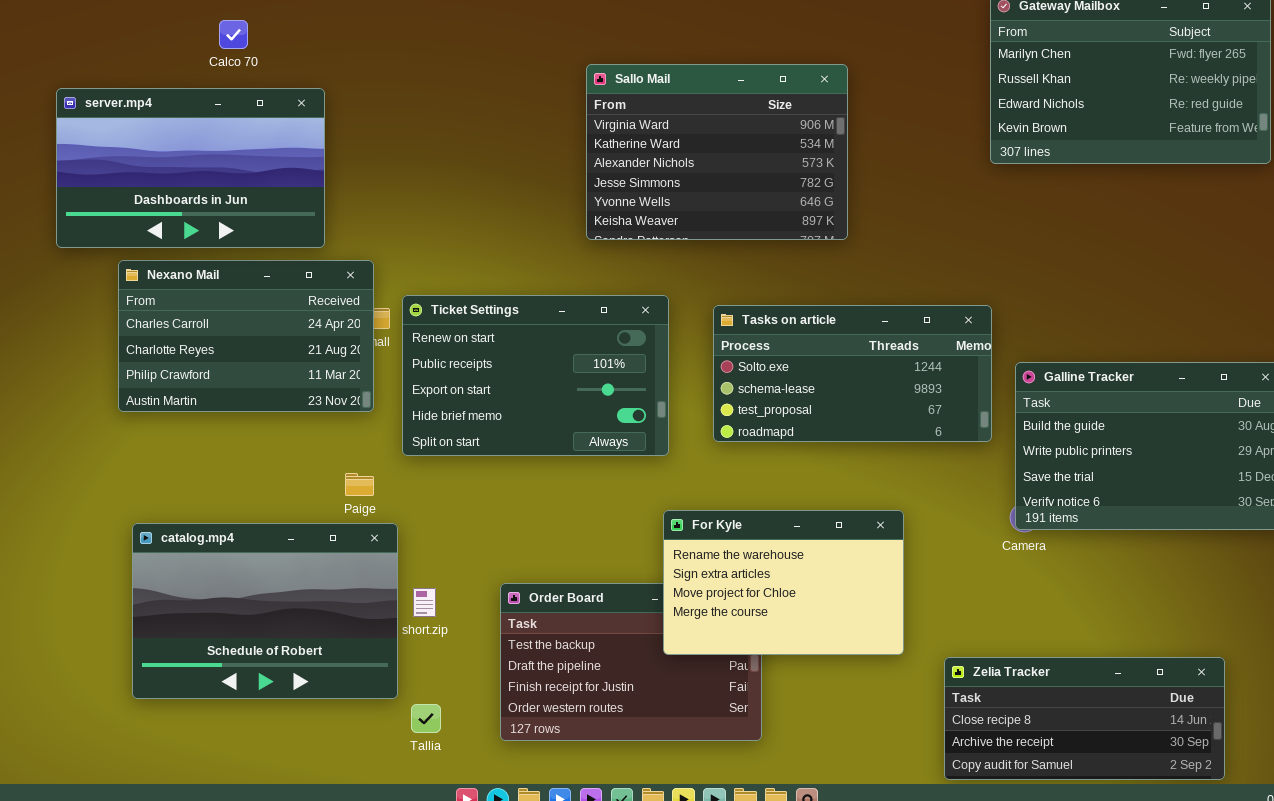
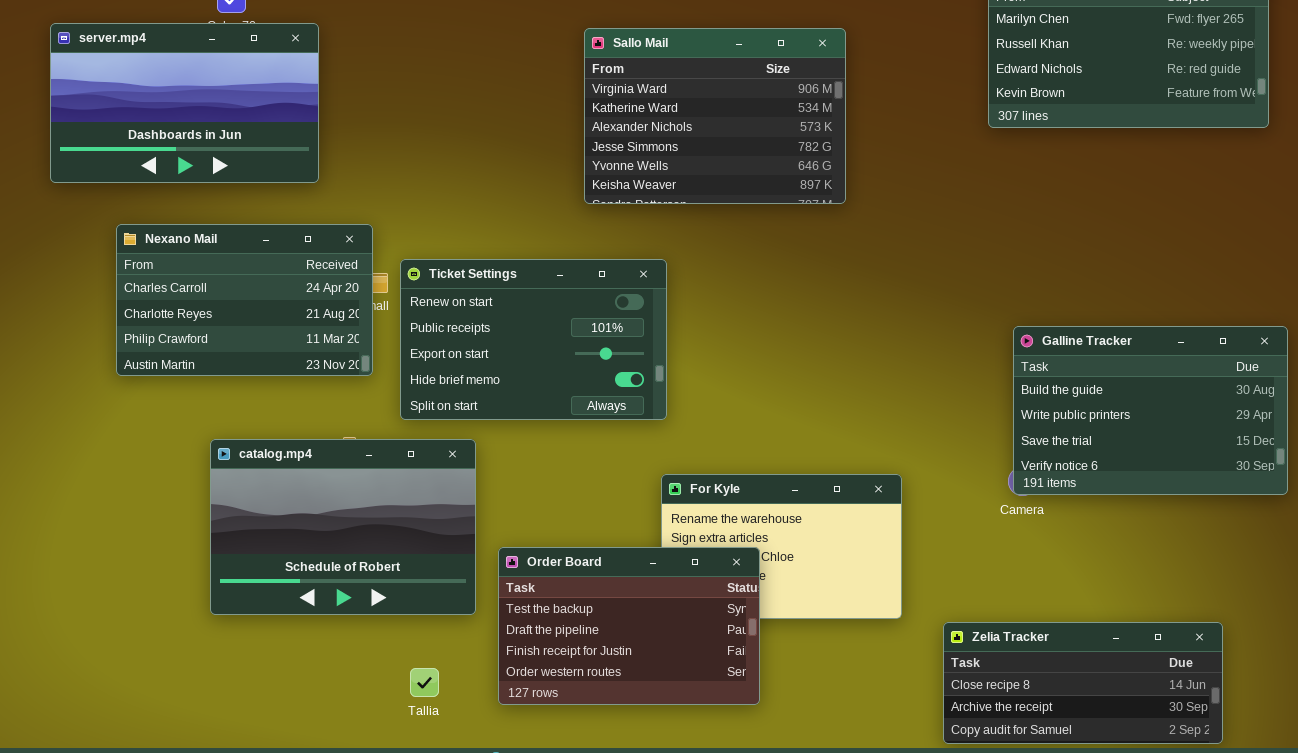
server.mp4: [56,88,325,248] -> [50,23,319,183], moved
Tasks on article: [713,305,992,442] -> none, closed
catalog.mp4: [132,523,398,699] -> [210,439,476,615], moved
Order Board: [500,583,762,741] -> [498,547,760,705], raised

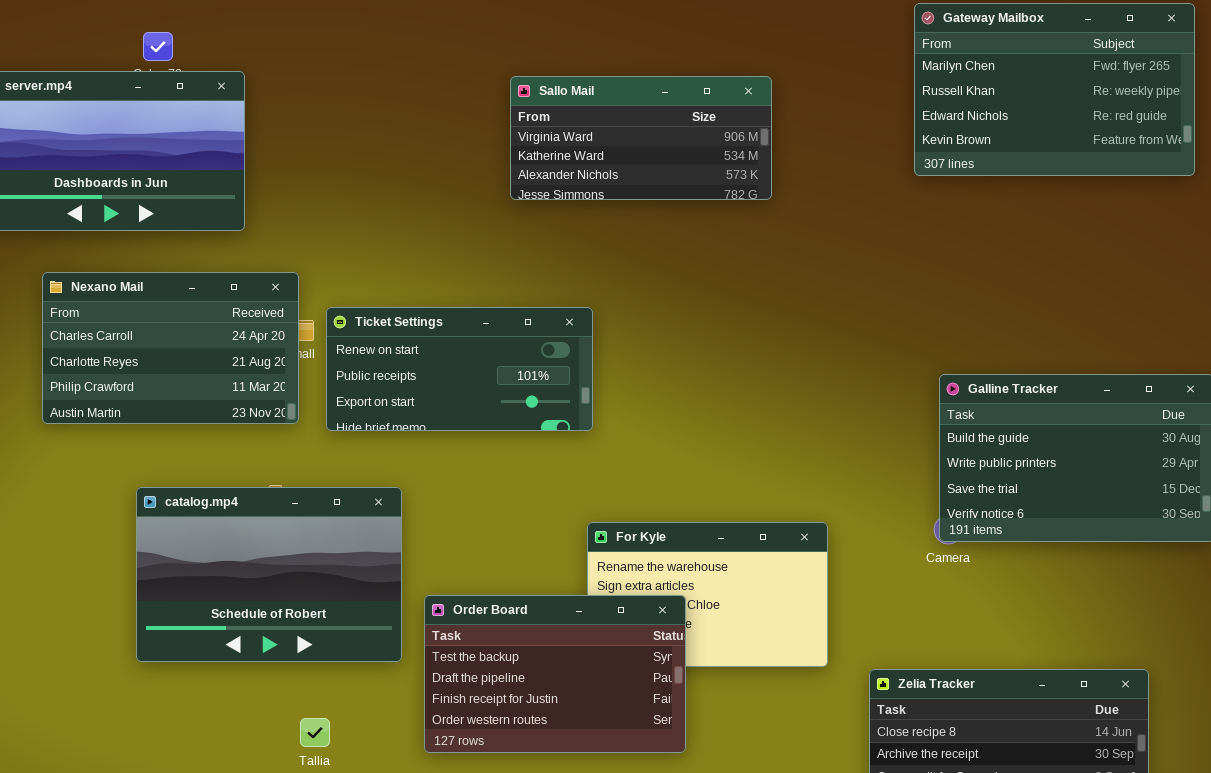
Sallo Mail: [584,28,846,204] -> [510,76,772,200], resized
Ticket Settings: [400,259,667,420] -> [326,307,593,431], resized
Tallia: [410,668,439,697] -> [300,718,330,747], moved

